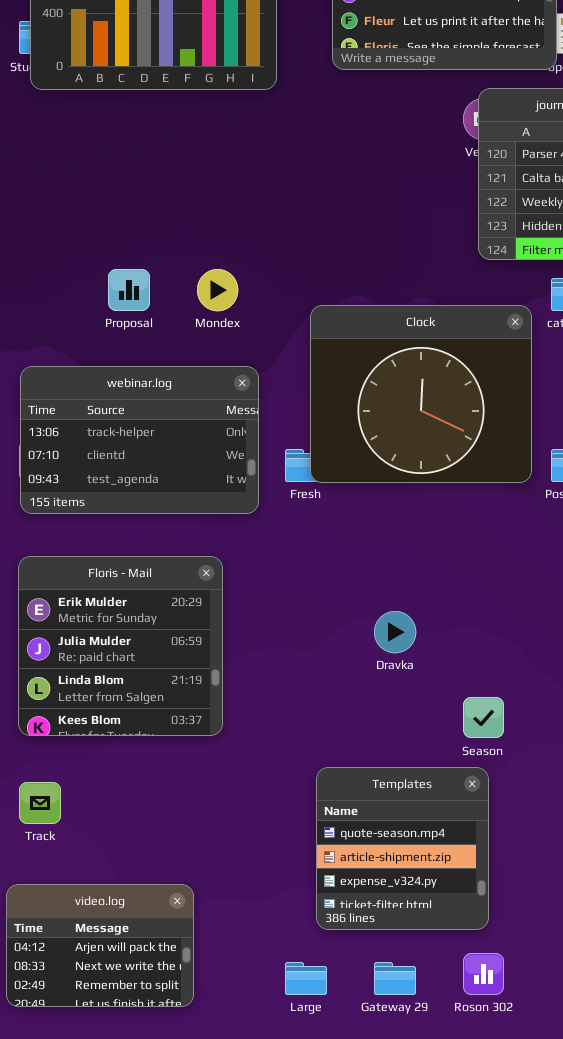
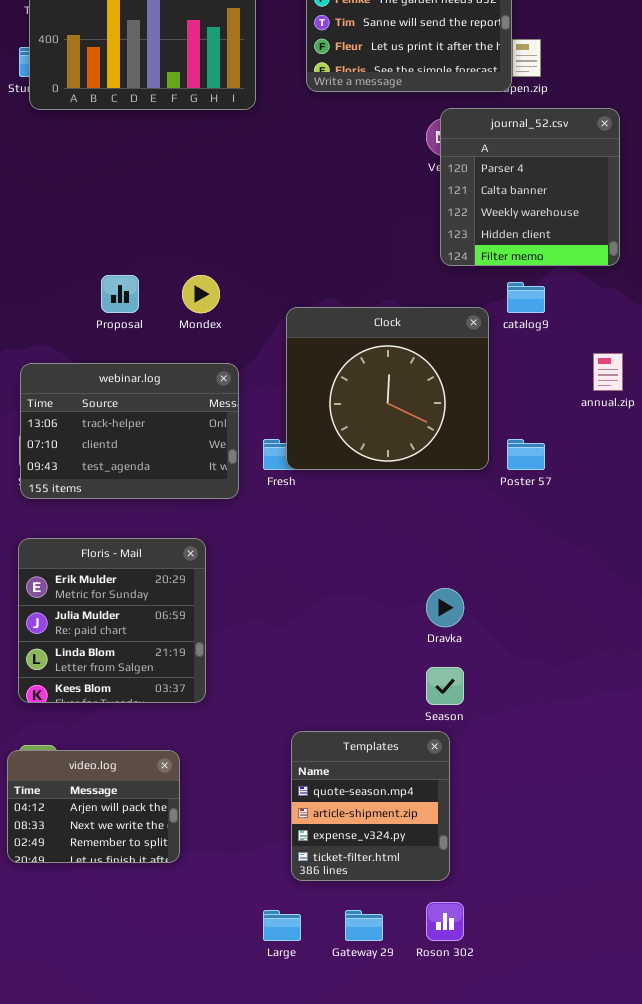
Dravka: [374,611,416,653] -> [426,588,464,627], moved
video.log: [6,884,194,1007] -> [7,750,180,863], moved

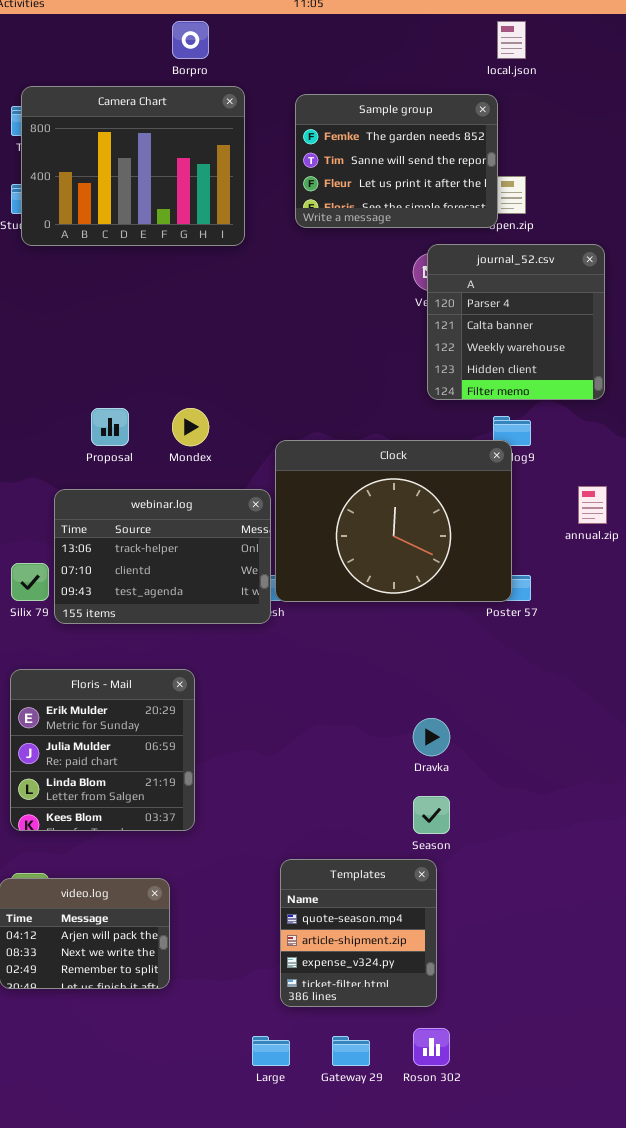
Clock: [286,307,489,470] -> [275,440,512,602], resized
webinar.log: [20,363,239,499] -> [54,489,271,624], moved

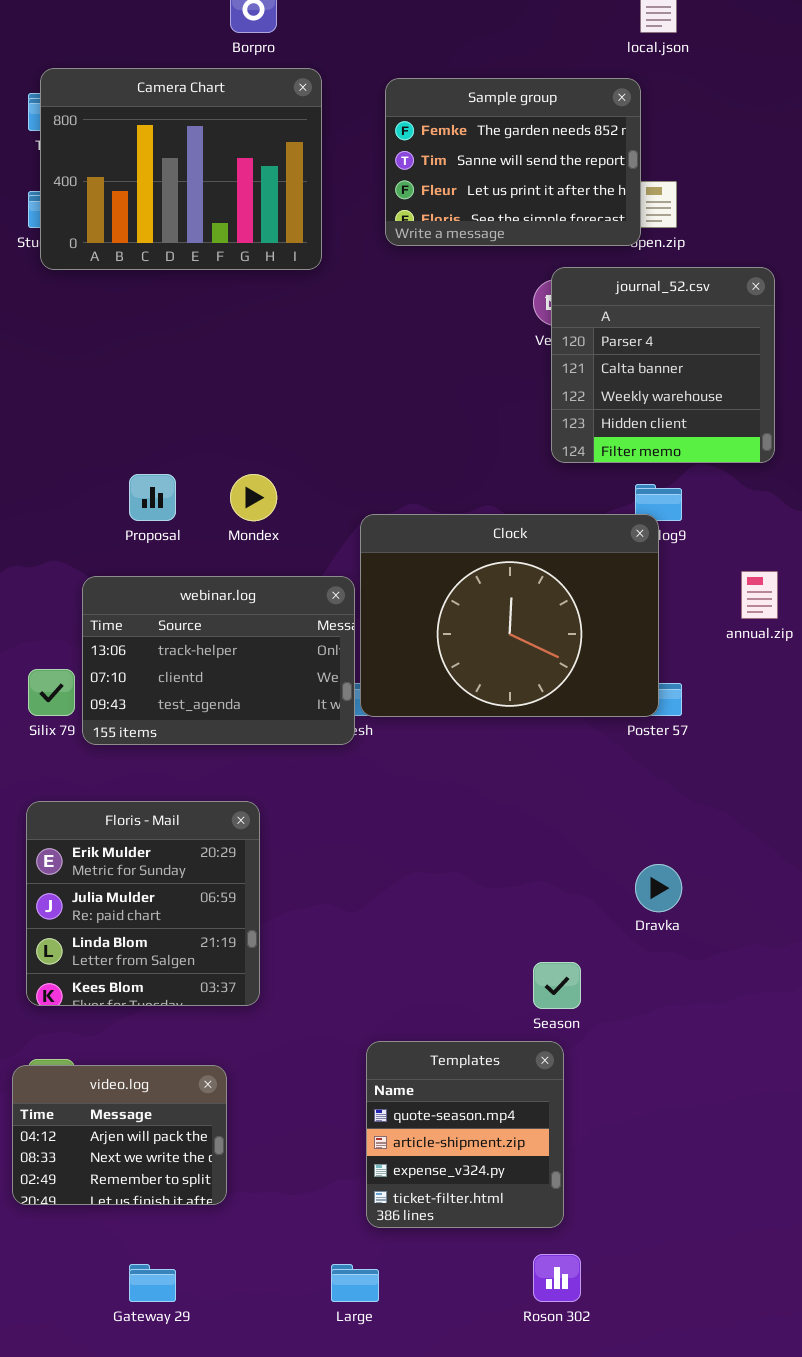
Dravka: [413,718,450,756] -> [635,864,682,912], moved
Gateway 29: [332,1036,370,1066] -> [129,1264,176,1302], moved

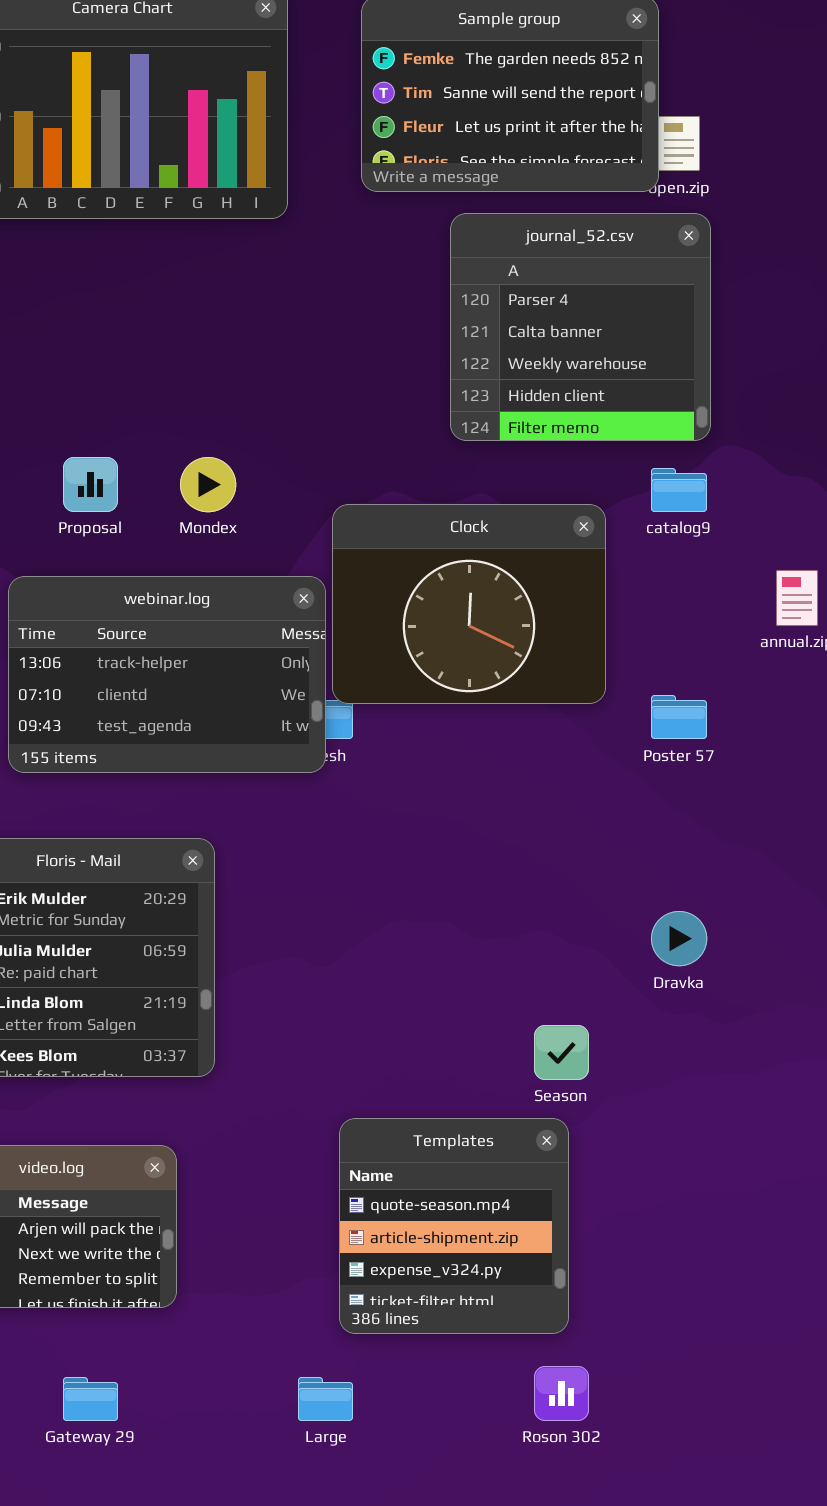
journal_52.csv: [551,267,775,463] -> [450,213,711,441], moved
Clock: [360,514,659,717] -> [332,504,606,704], resized

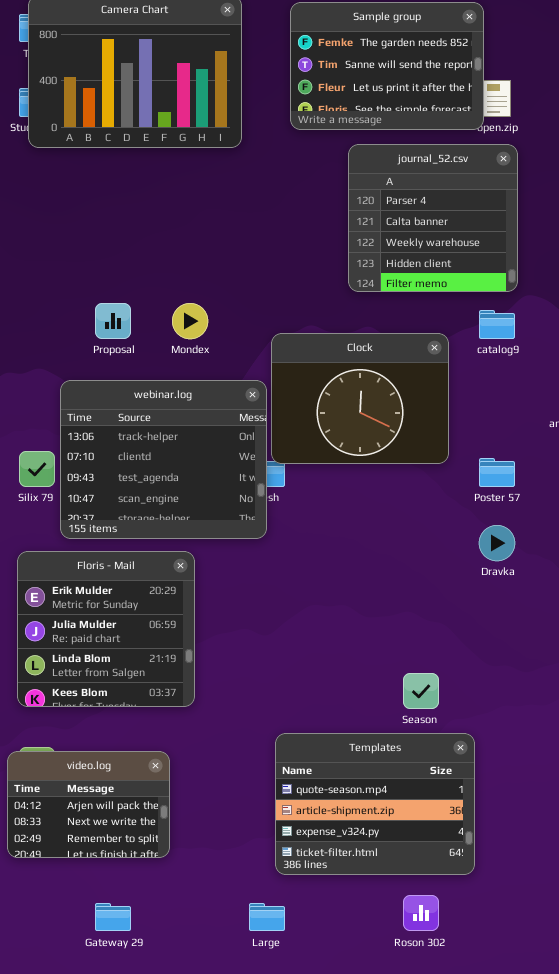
webinar.log: [8,576,326,773] -> [60,380,267,539], resized
Dravka: [651,911,707,966] -> [479,525,515,561], moved
Templates: [339,1118,569,1334] -> [275,733,475,875], resized

